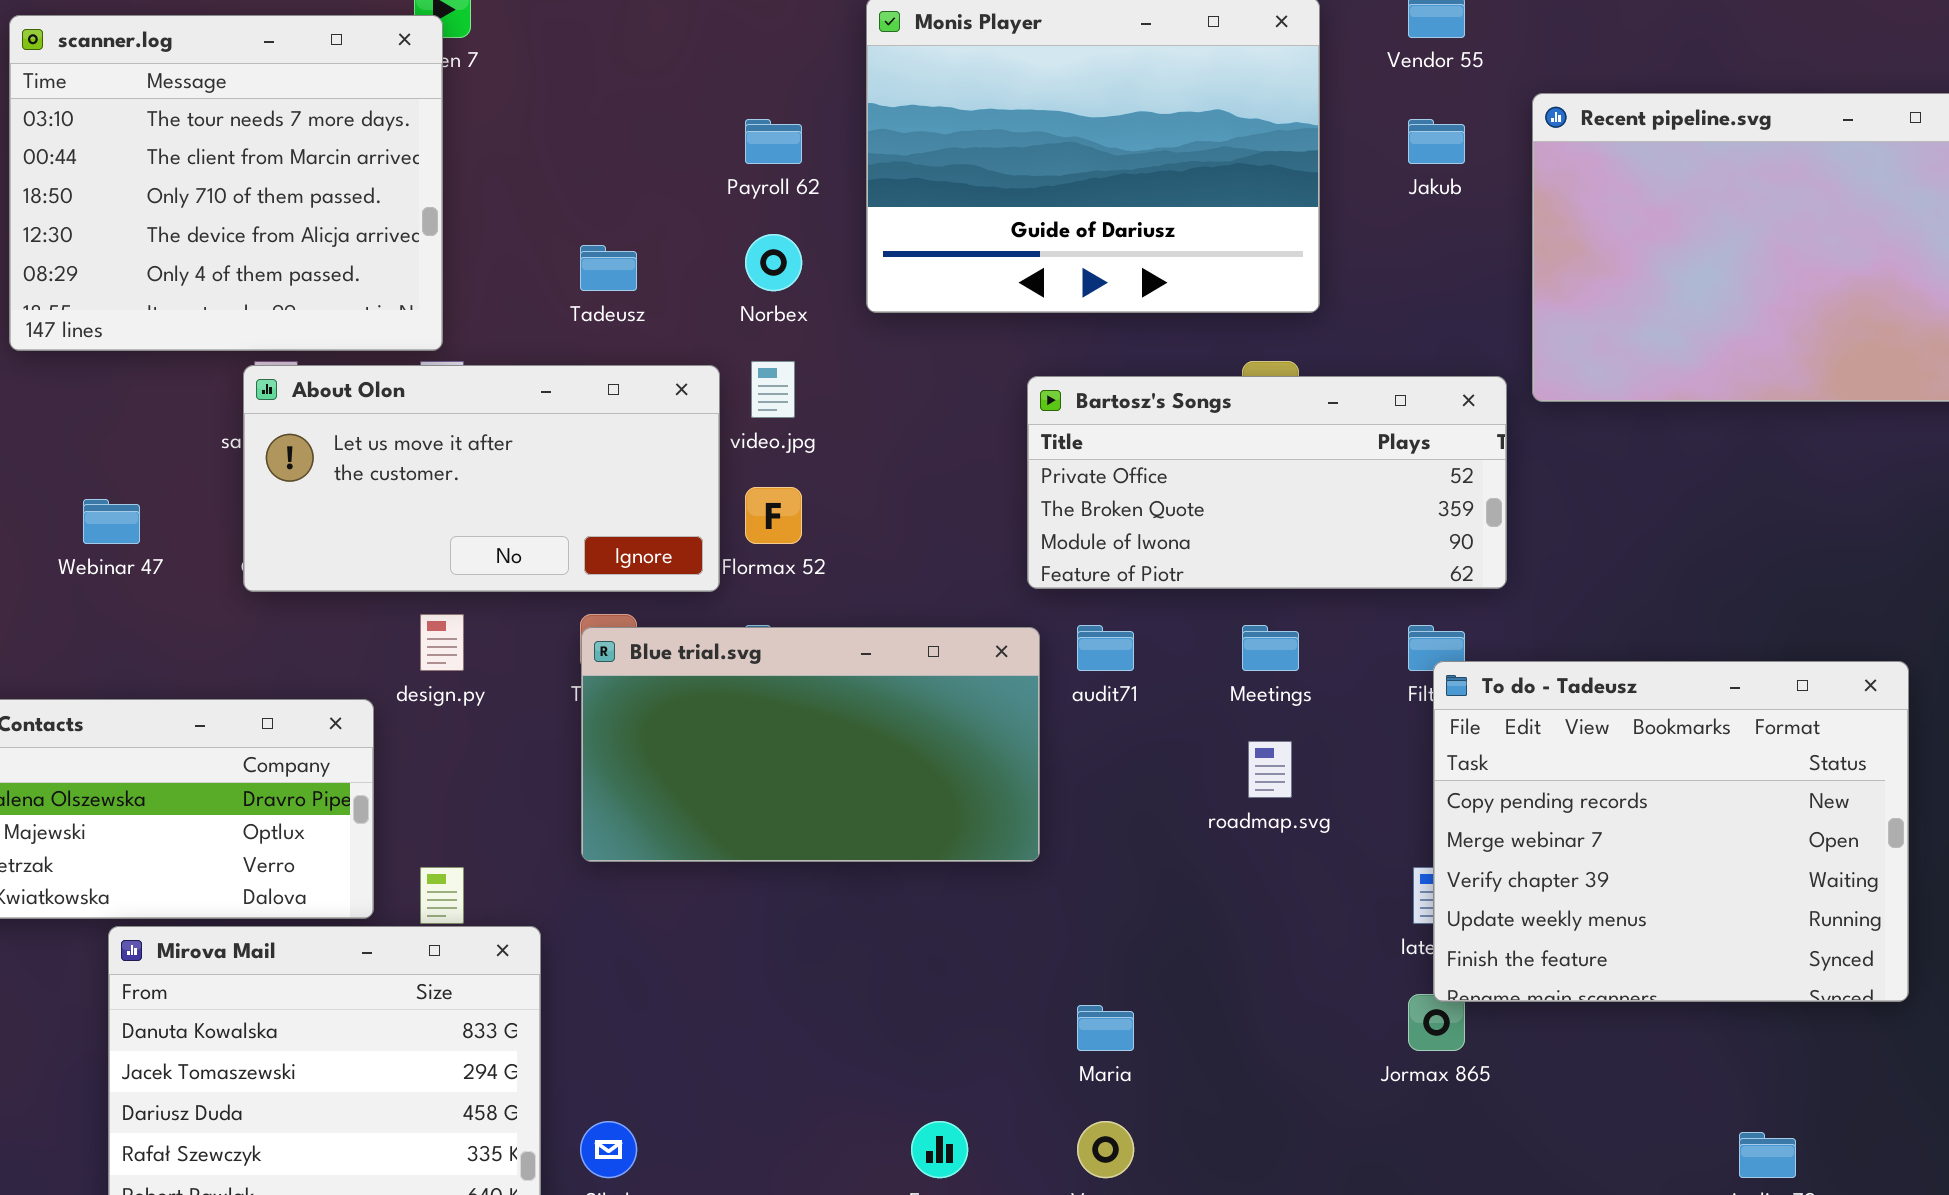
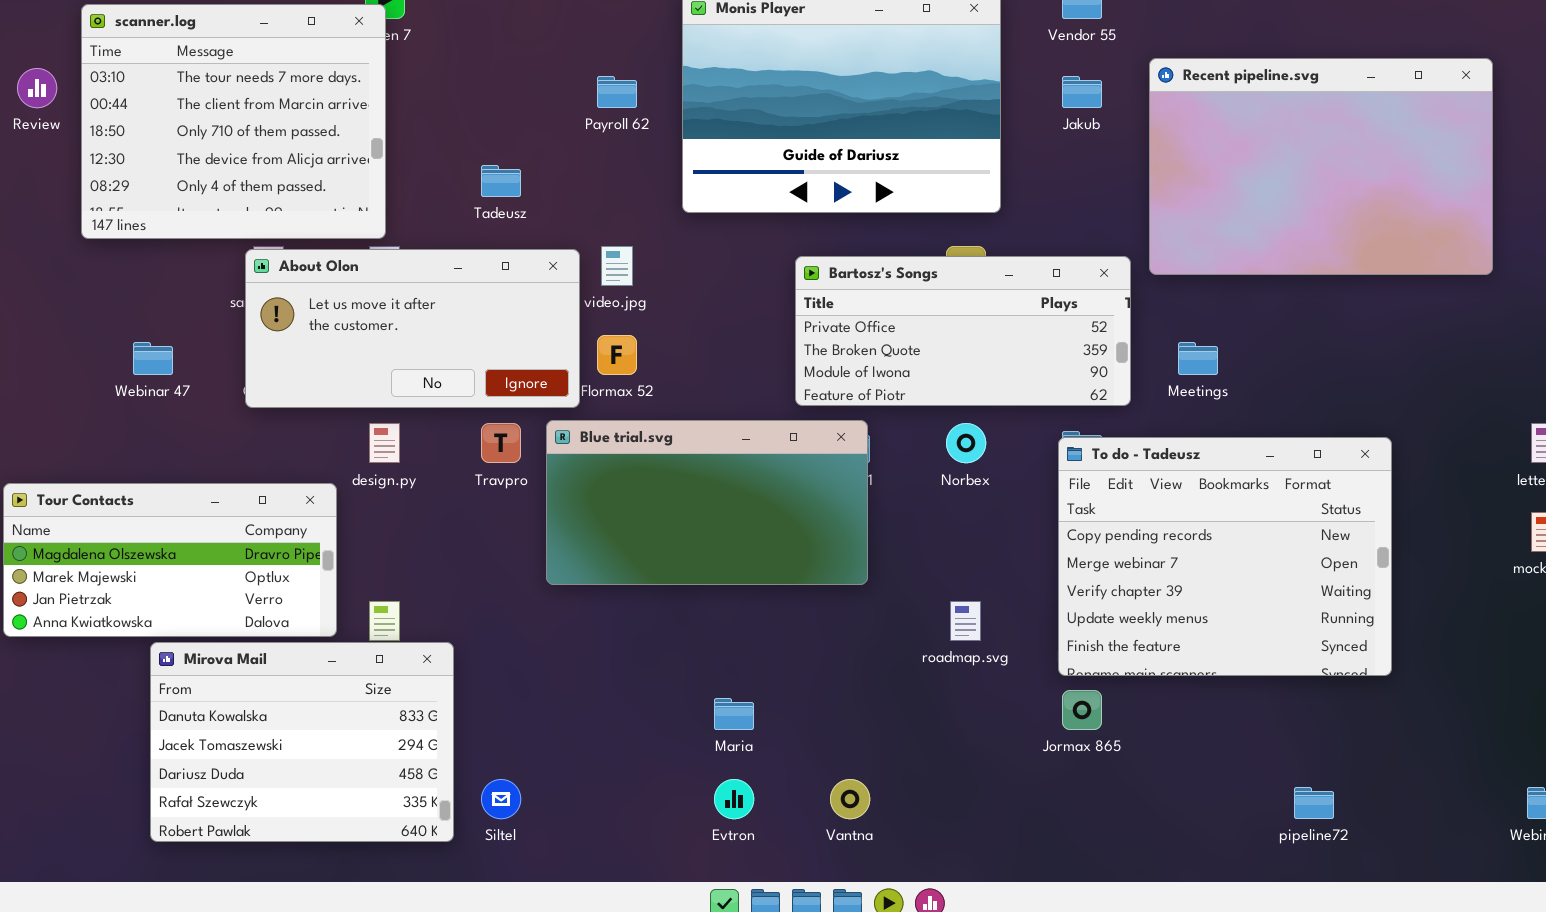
Norbex: [745,234,802,291] -> [946,423,986,463], moved
Meetings: [1242,625,1299,671] -> [1178,342,1218,375], moved
Blue trial.svg: [581,627,1040,862] -> [546,420,868,585], moved
To do - Tadeusz: [1433,661,1909,1002] -> [1058,437,1392,676], moved
roadmap.svg: [1248,741,1292,798] -> [950,601,981,641], moved
Maria: [1077,1005,1134,1051] -> [714,698,754,730], moved

